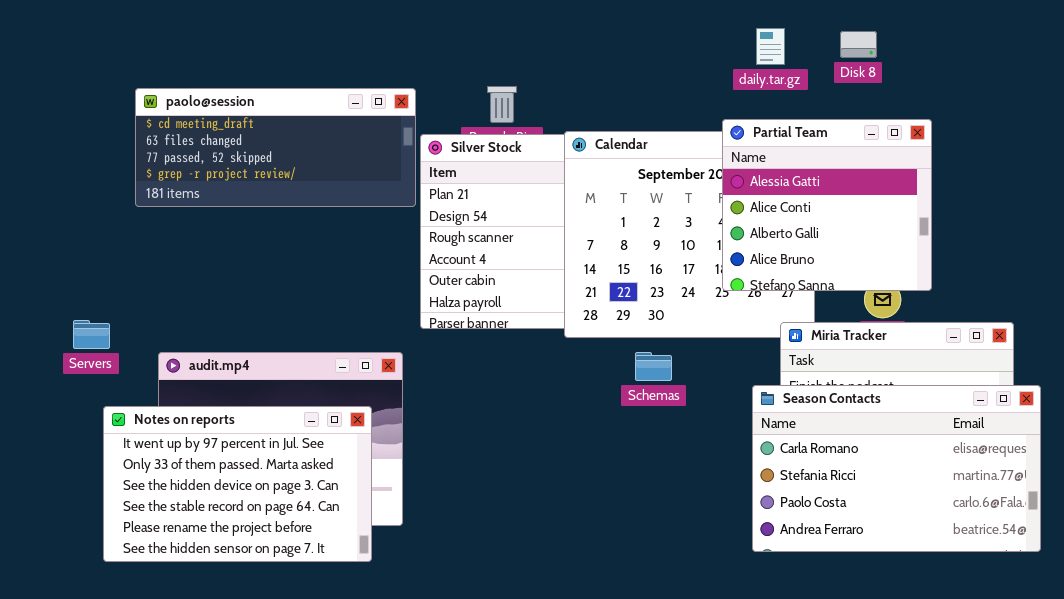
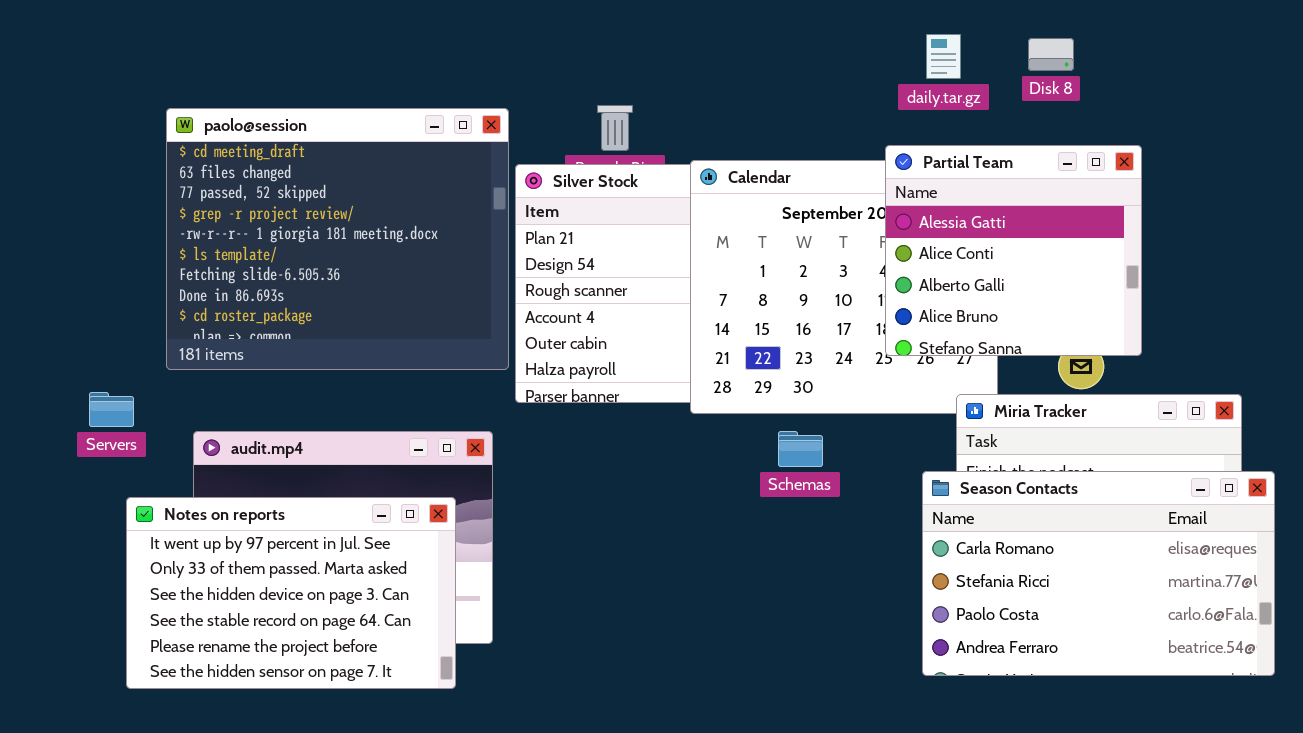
paolo@session: [135,88,416,207] -> [166,108,509,370], resized

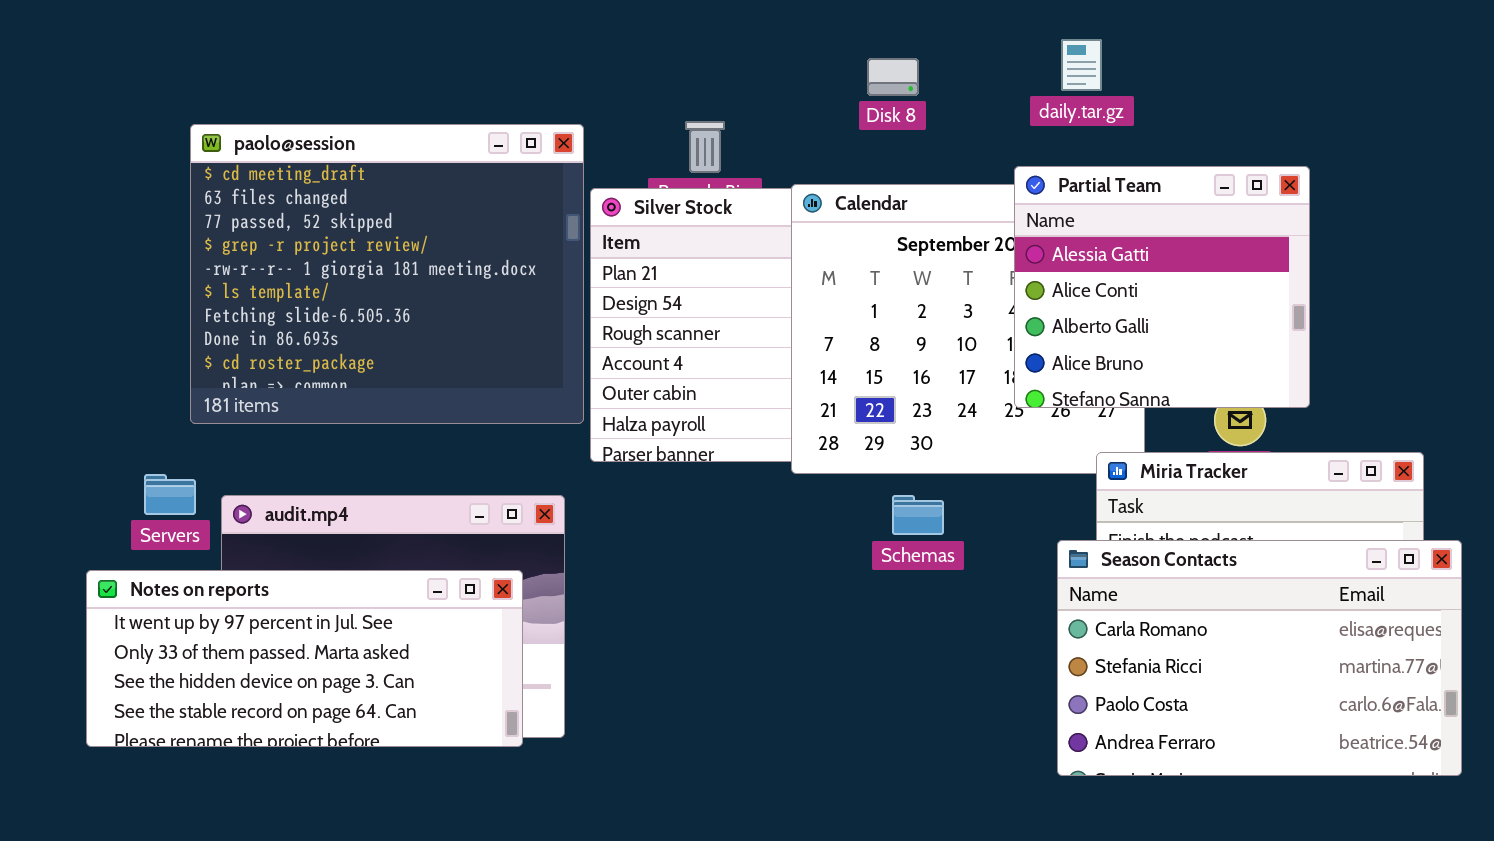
Disk 8: [1028,38,1074,71] -> [867,58,919,96], moved
Servers: [89,392,134,427] -> [144,474,196,515], moved
Notes on reports: [126,497,456,689] -> [86,570,523,747], resized

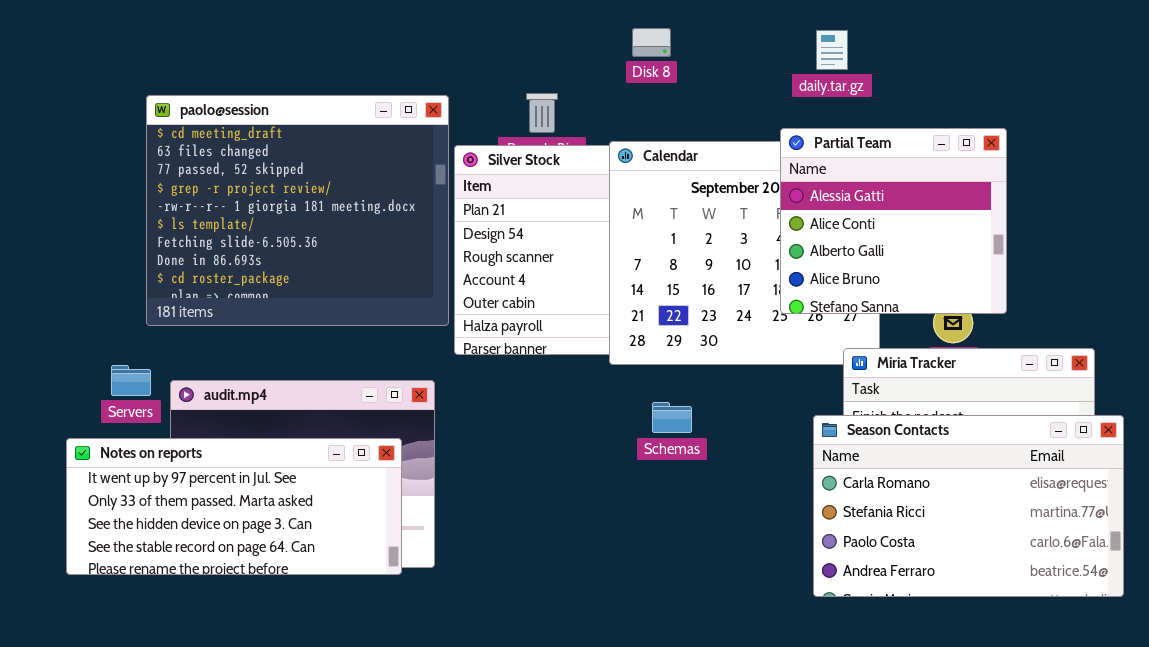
Disk 8: [867,58,919,96] -> [632,28,671,57], moved
Schemas: [892,495,944,535] -> [652,402,692,433], moved

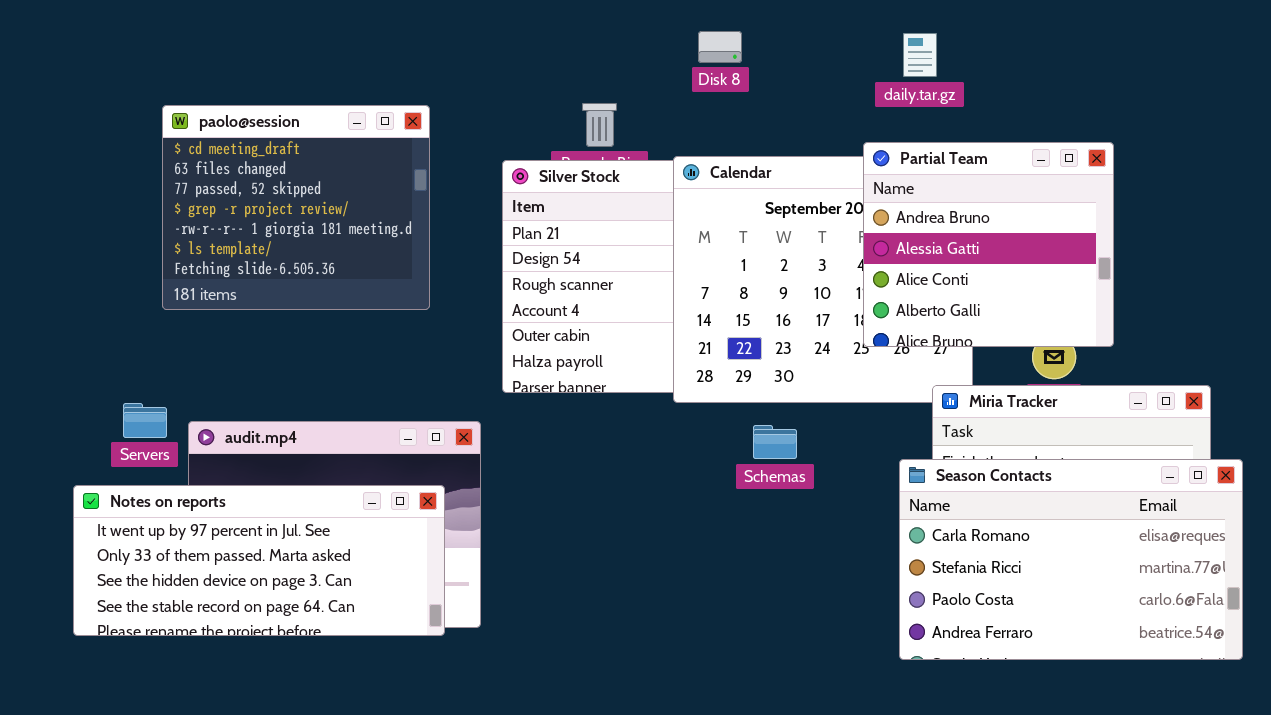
paolo@session: [146,95,449,326] -> [162,105,430,310], resized
Partial Team: [780,128,1007,314] -> [863,142,1114,347], scrolled up 1 row
Schemas: [652,402,692,433] -> [753,425,797,459], moved

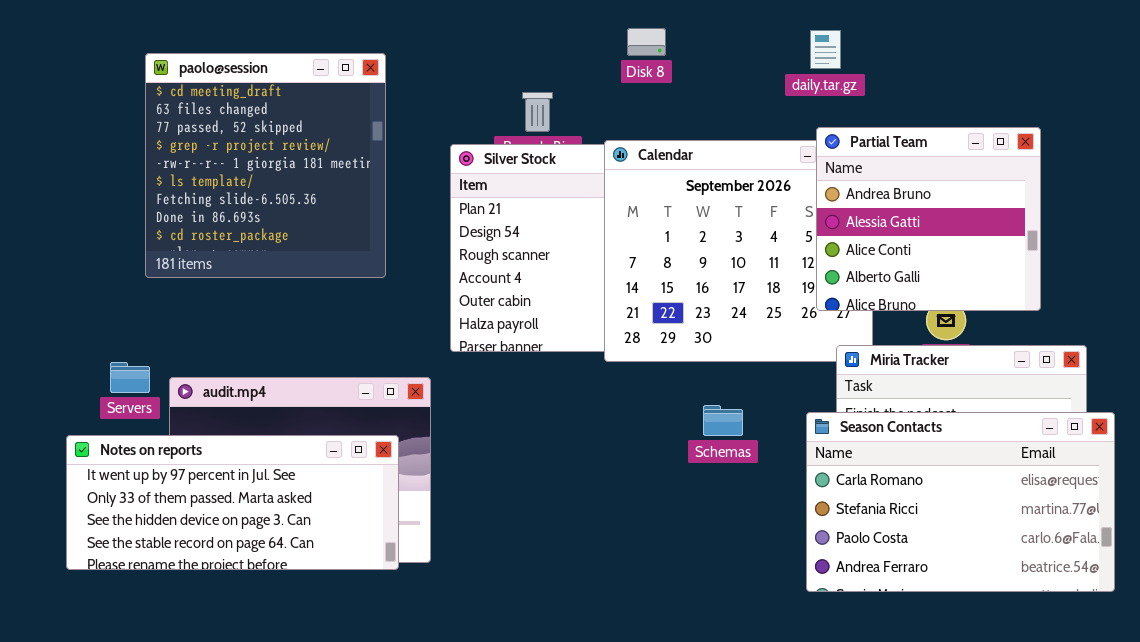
paolo@session: [162,105,430,310] -> [145,53,386,278], resized
Partial Team: [863,142,1114,347] -> [816,127,1041,311], moved
Schemas: [753,425,797,459] -> [703,405,743,436], moved

